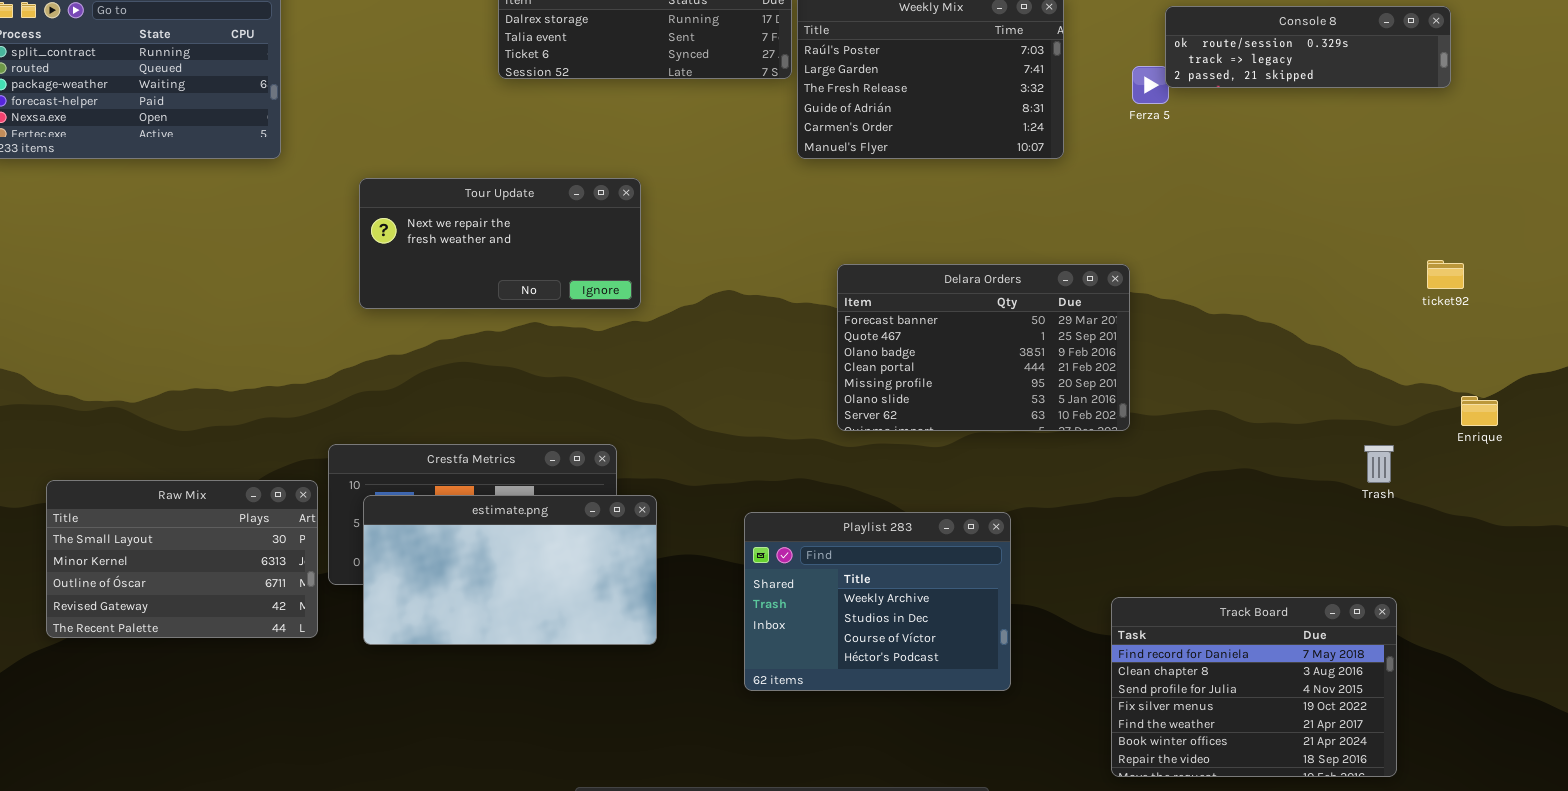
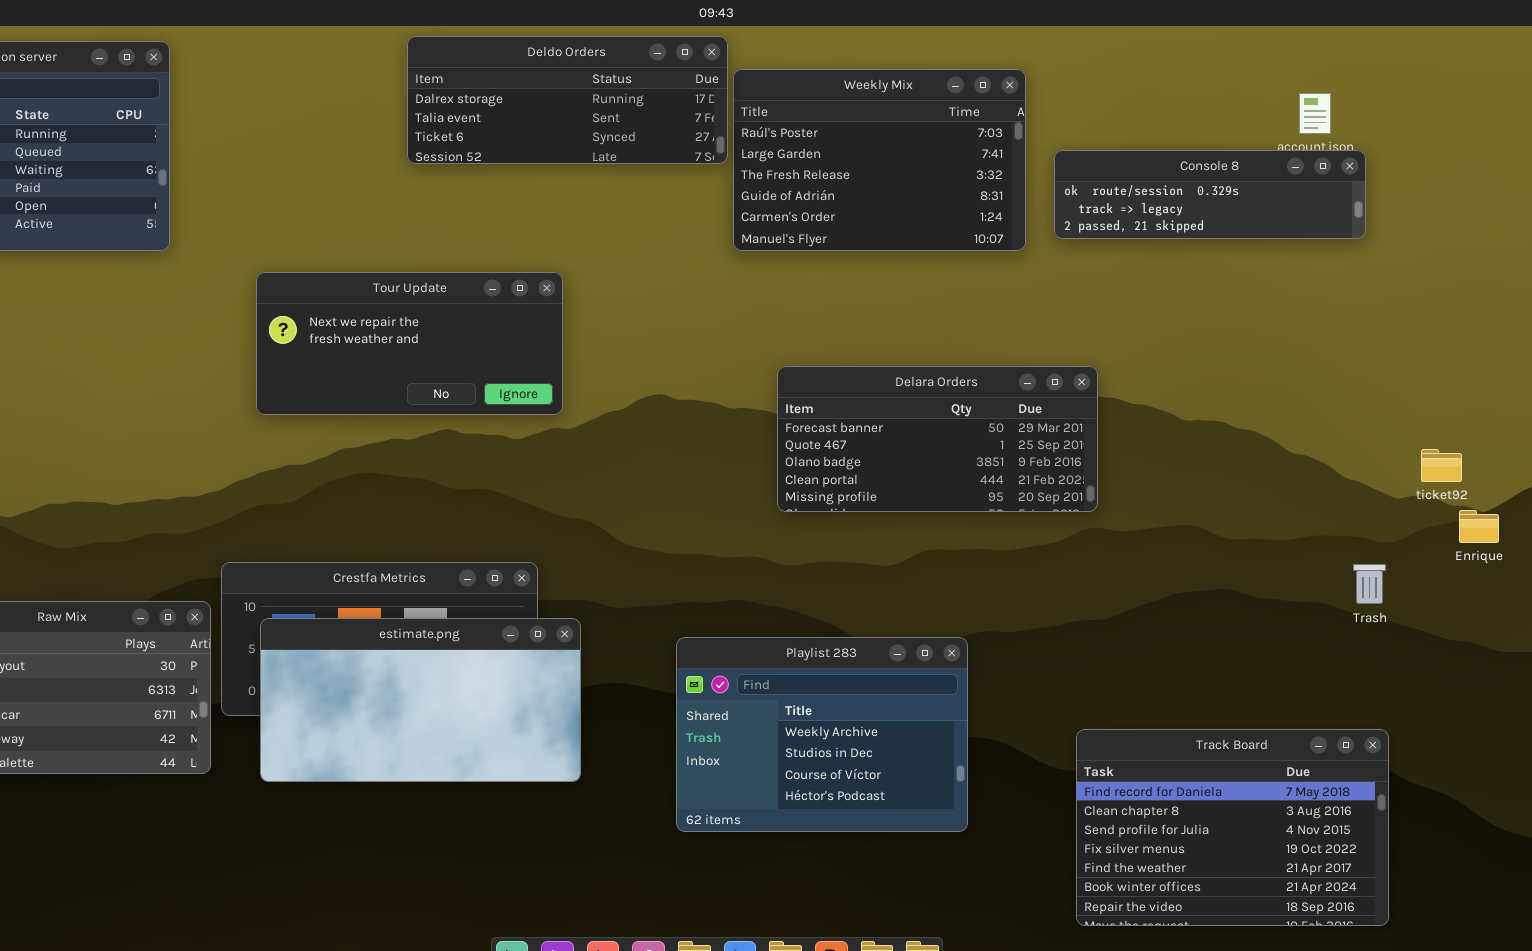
Console 8: [1165,6,1451,88] -> [1054,150,1366,239], moved
ticket92: [1427,260,1464,289] -> [1421,449,1462,482], moved
Delara Orders: [837,264,1130,431] -> [777,366,1098,512], resized

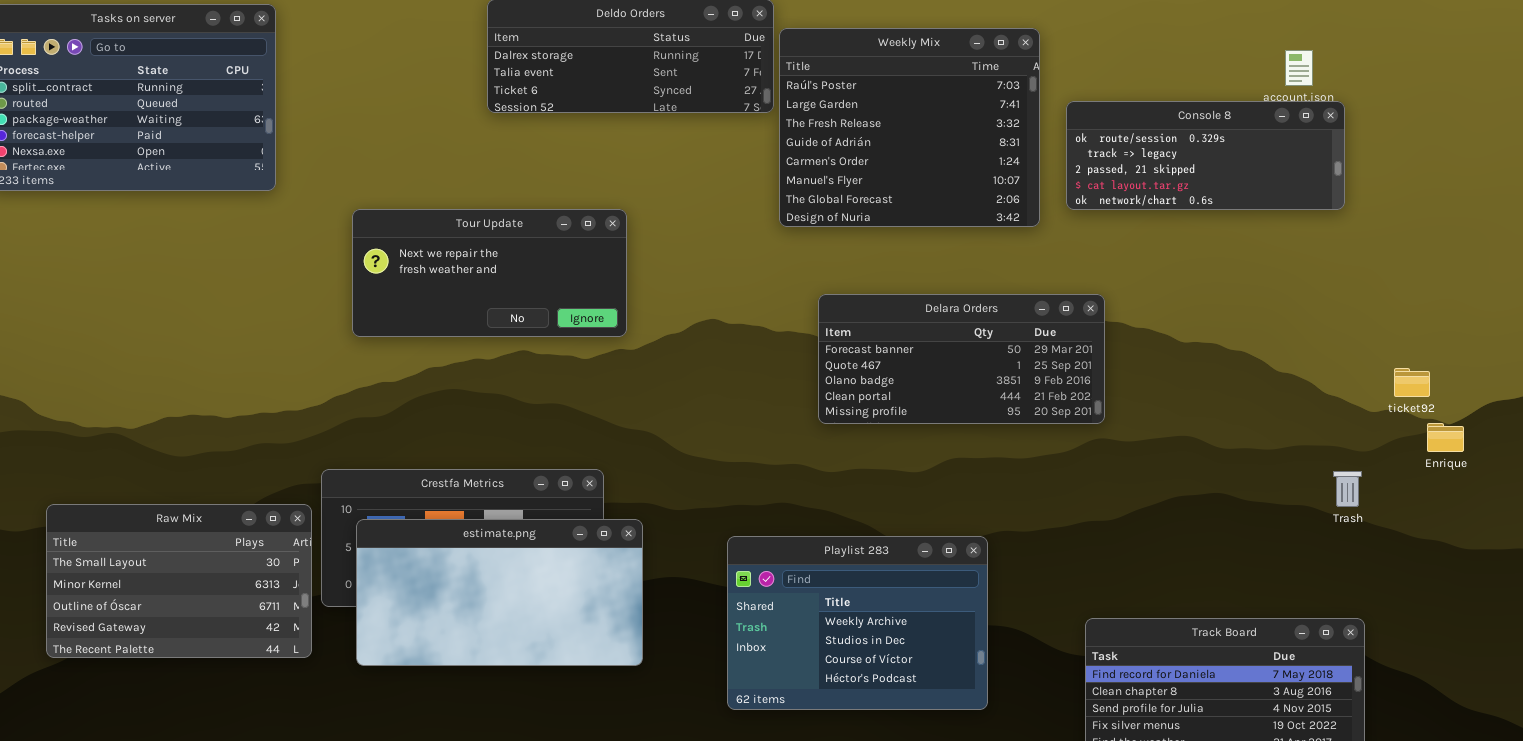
Weekly Mix: [733,69,1026,251] -> [779,28,1040,227], resized
Console 8: [1054,150,1366,239] -> [1066,101,1345,210], resized

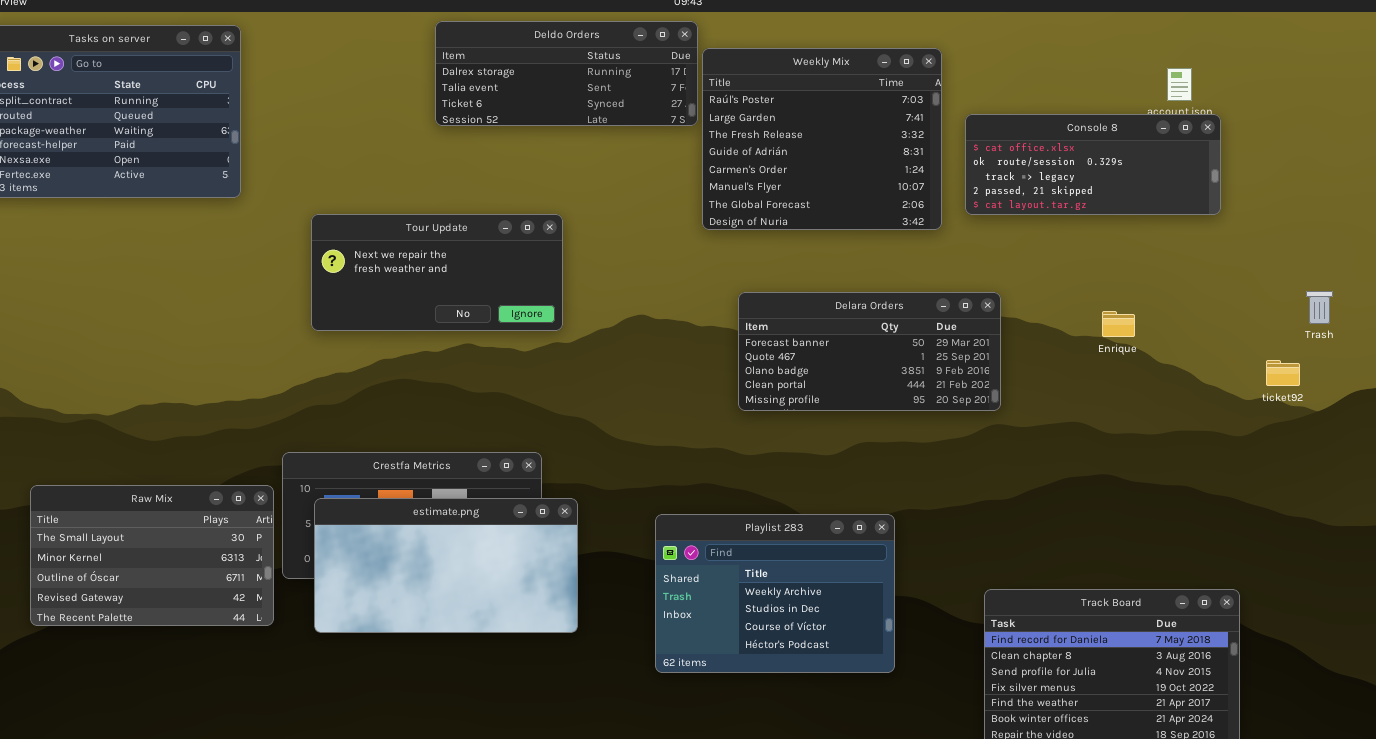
Console 8: [1066,101,1345,210] -> [965,114,1221,215], scrolled up 1 row
Enrique: [1427,423,1464,452] -> [1102,311,1135,337], moved
Trash: [1333,471,1362,507] -> [1306,291,1333,324], moved

